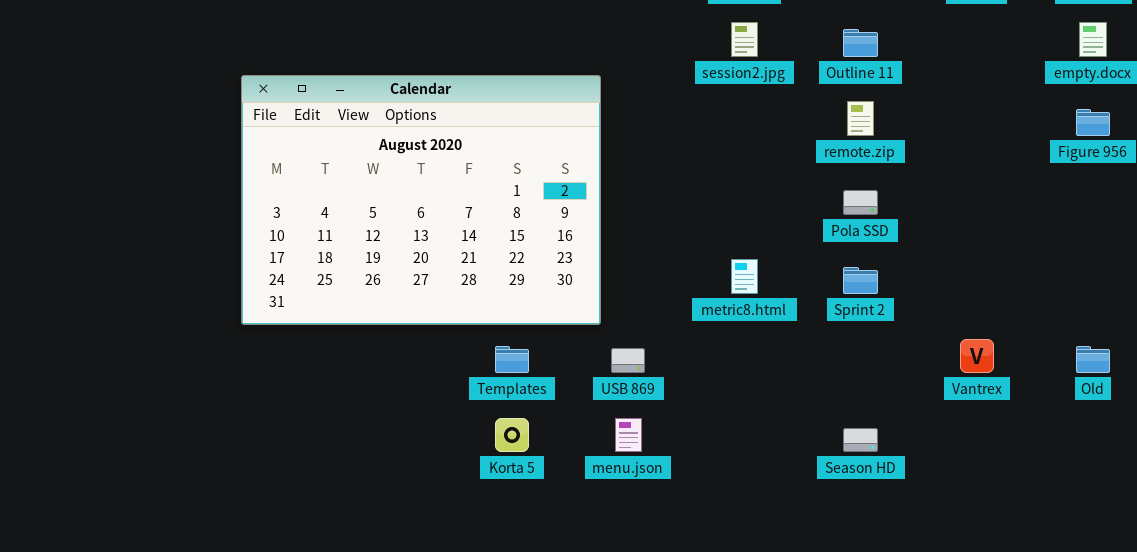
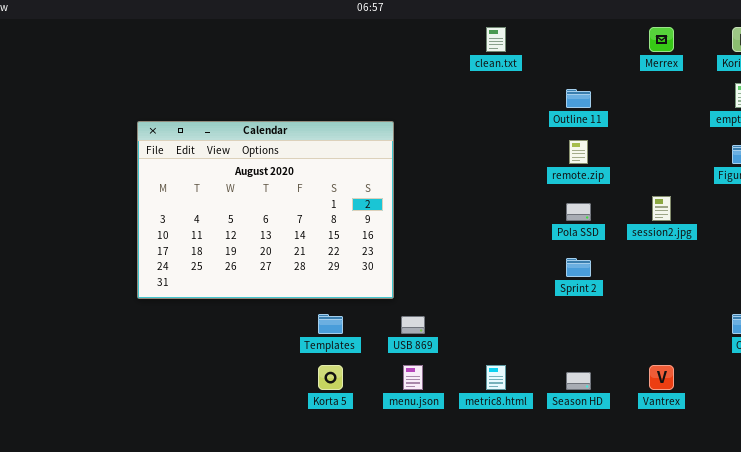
session2.jpg: [731,22,758,57] -> [652,196,671,221], moved
metric8.html: [731,259,758,294] -> [486,365,506,390], moved
Vantrex: [960,339,994,373] -> [649,365,674,390], moved

